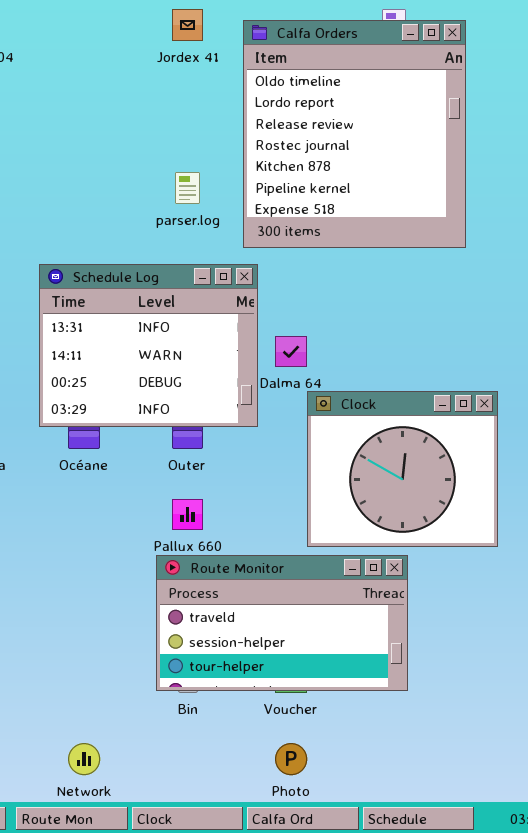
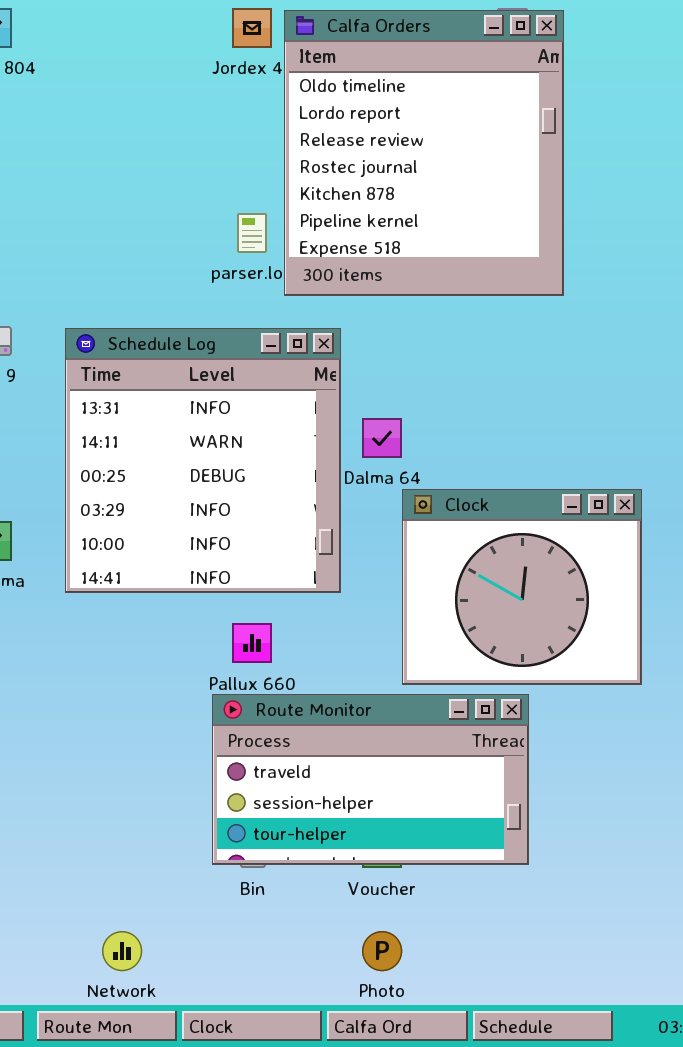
Calfa Orders: [243,20,466,248] -> [284,10,564,296], moved
Schedule Log: [39,264,258,427] -> [65,328,341,593], resized

